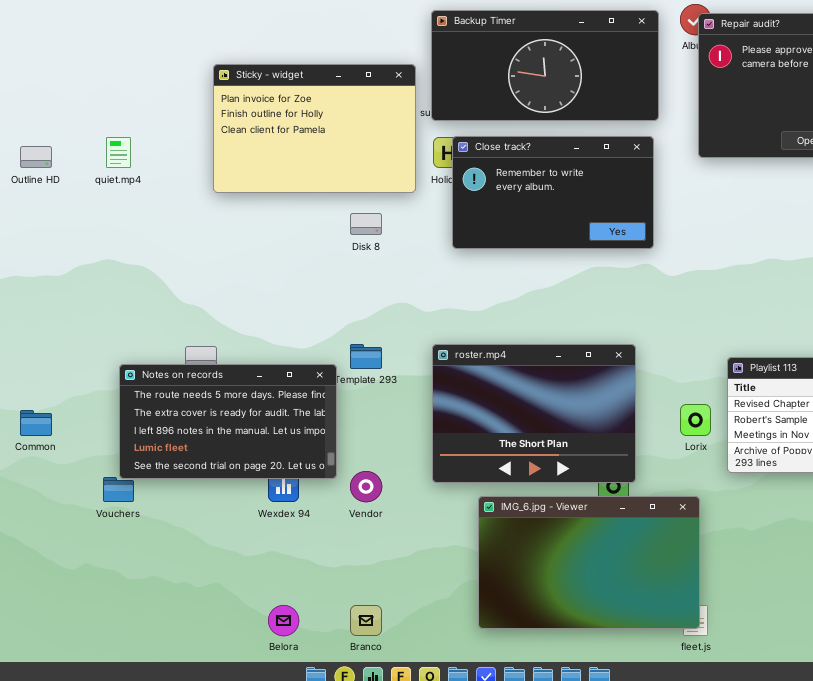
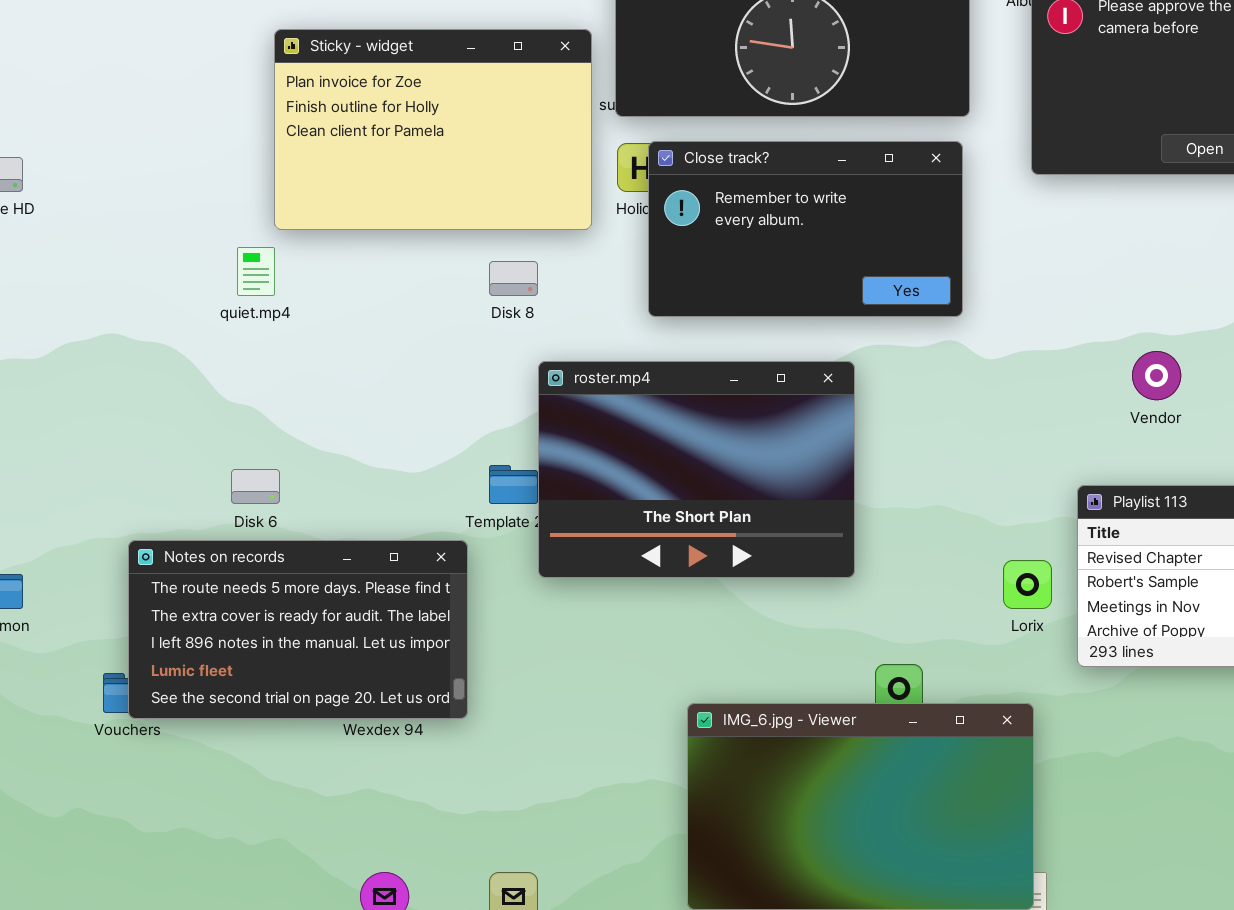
quiet.mp4: [106,137,131,168] -> [237,247,275,296], moved
roster.mp4: [432,344,636,483] -> [538,361,855,578], moved
Notes on records: [119,364,337,479] -> [128,540,468,719], moved
Vendor: [350,471,382,502] -> [1132,351,1181,400], moved

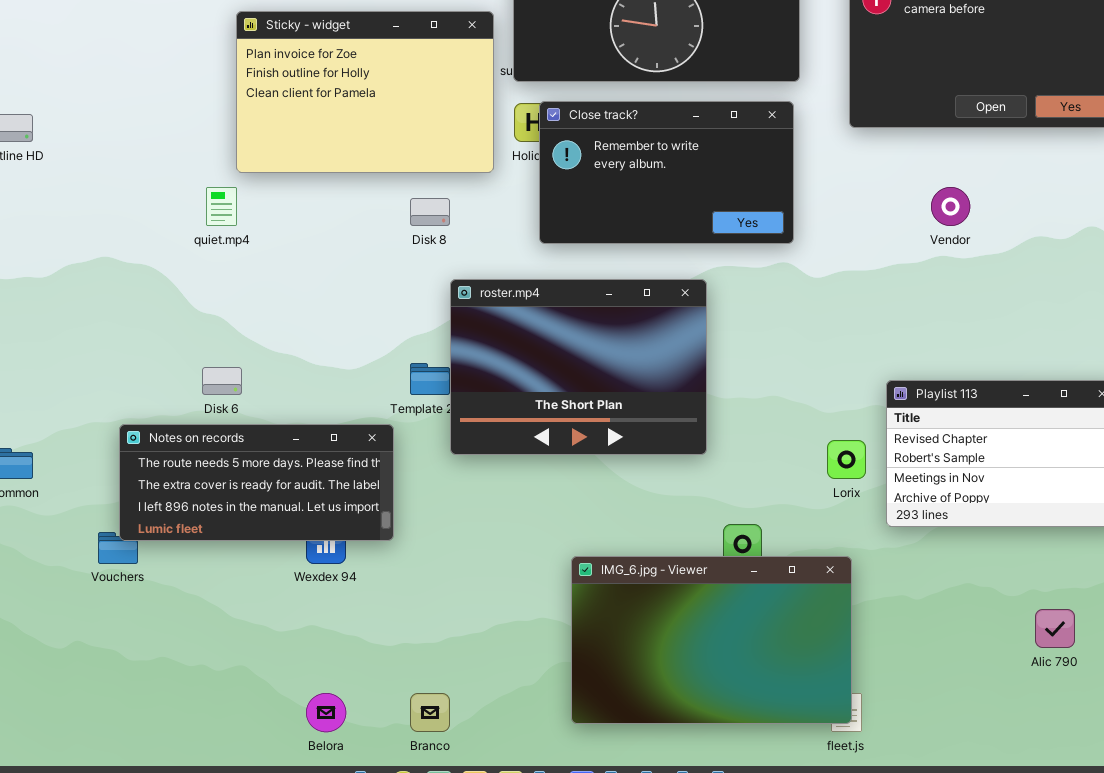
Vendor: [1132,351,1181,400] -> [931,187,970,226], moved
Notes on records: [128,540,468,719] -> [119,424,394,541], resized

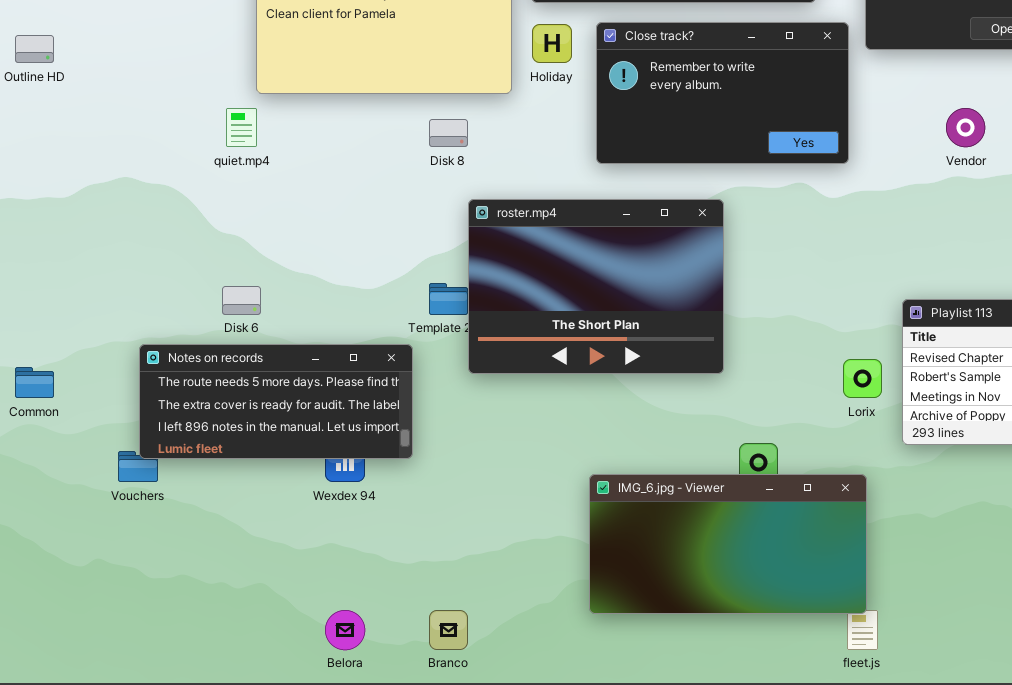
Close track?: [539,101,794,244] -> [596,22,849,164], moved
IMG_6.jpg - Viewer: [571,556,852,724] -> [589,474,867,614], resized

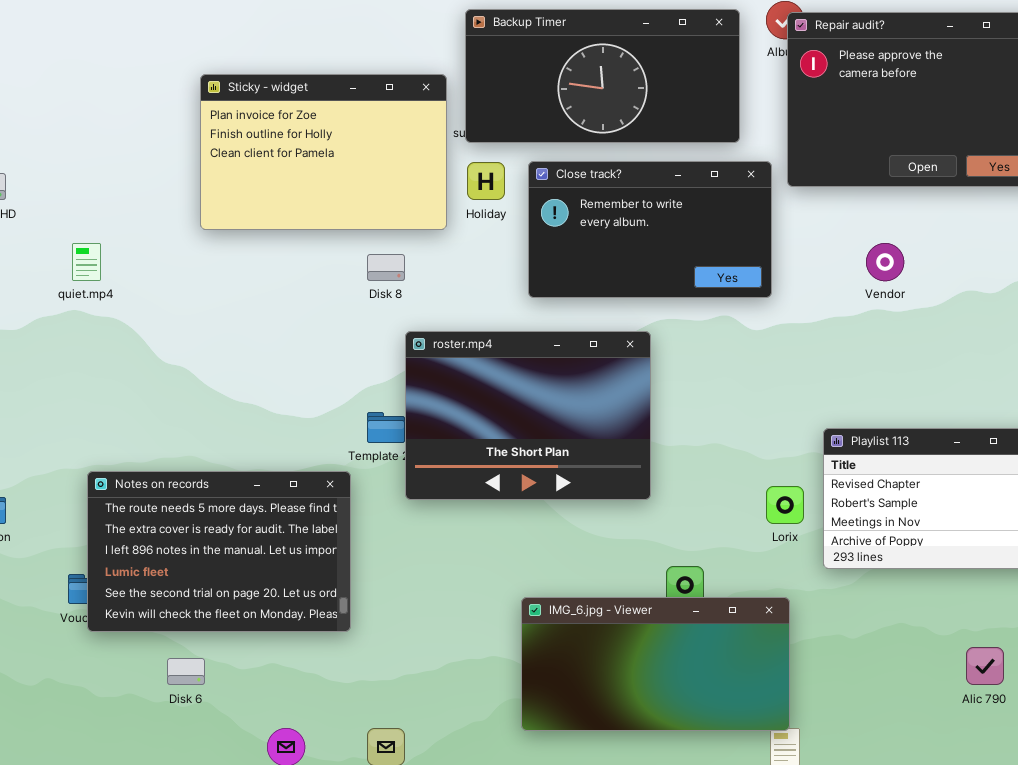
quiet.mp4: [226,108,257,147] -> [72,243,101,281], moved
Disk 6: [222,286,261,315] -> [167,658,205,685], moved
Notes on records: [139,344,413,459] -> [87,471,351,632], resized

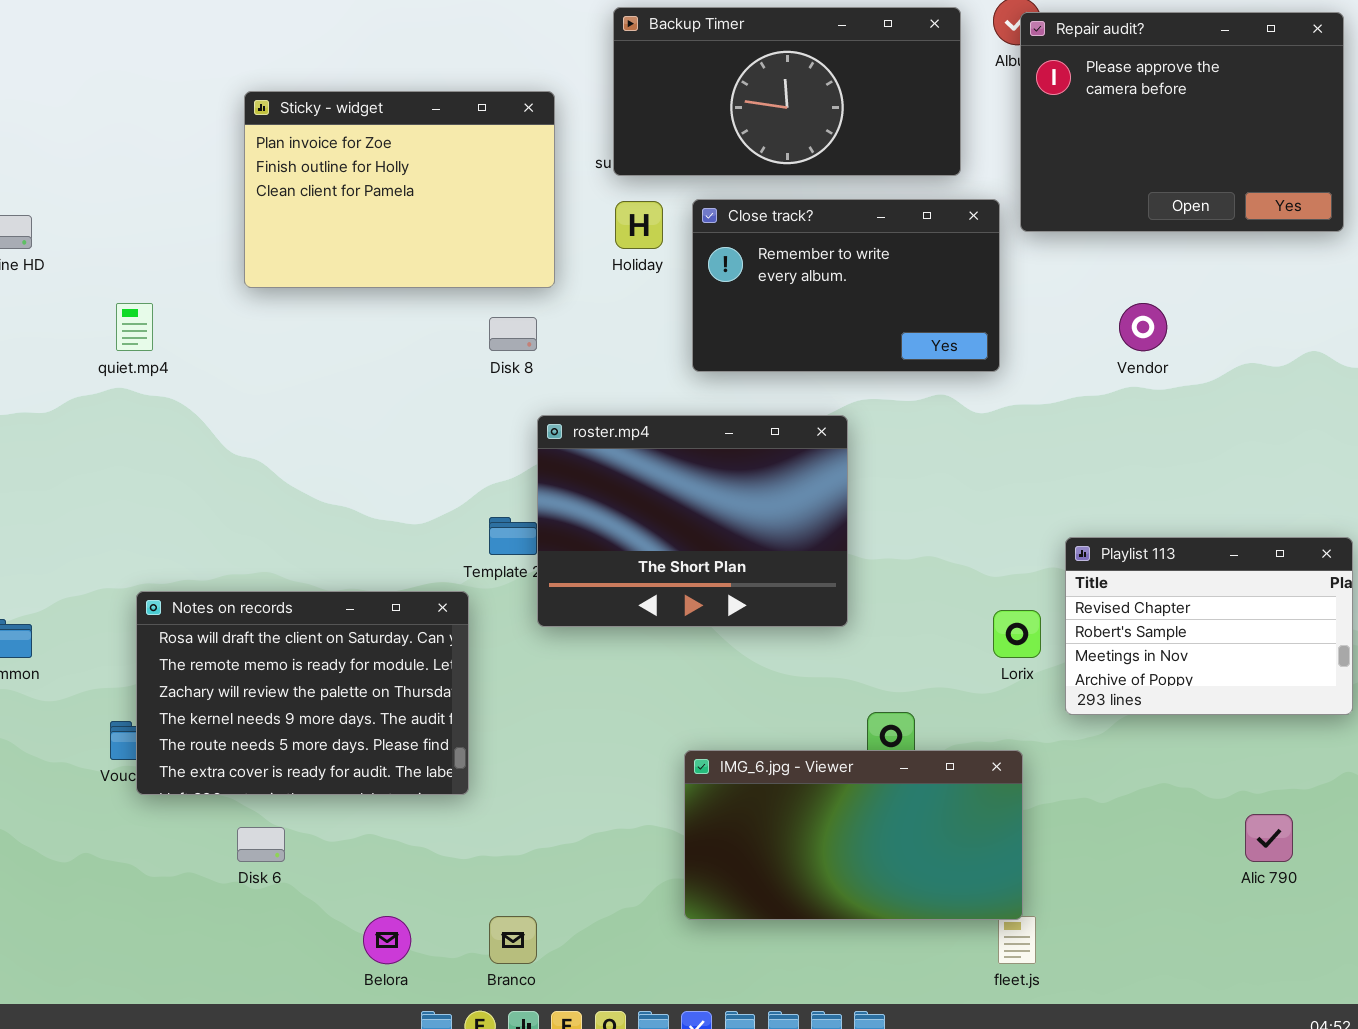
Sticky - widget: [200,74,447,230] -> [244,91,555,288], moved
Notes on records: [87,471,351,632] -> [136,591,469,795], scrolled up 4 rows

